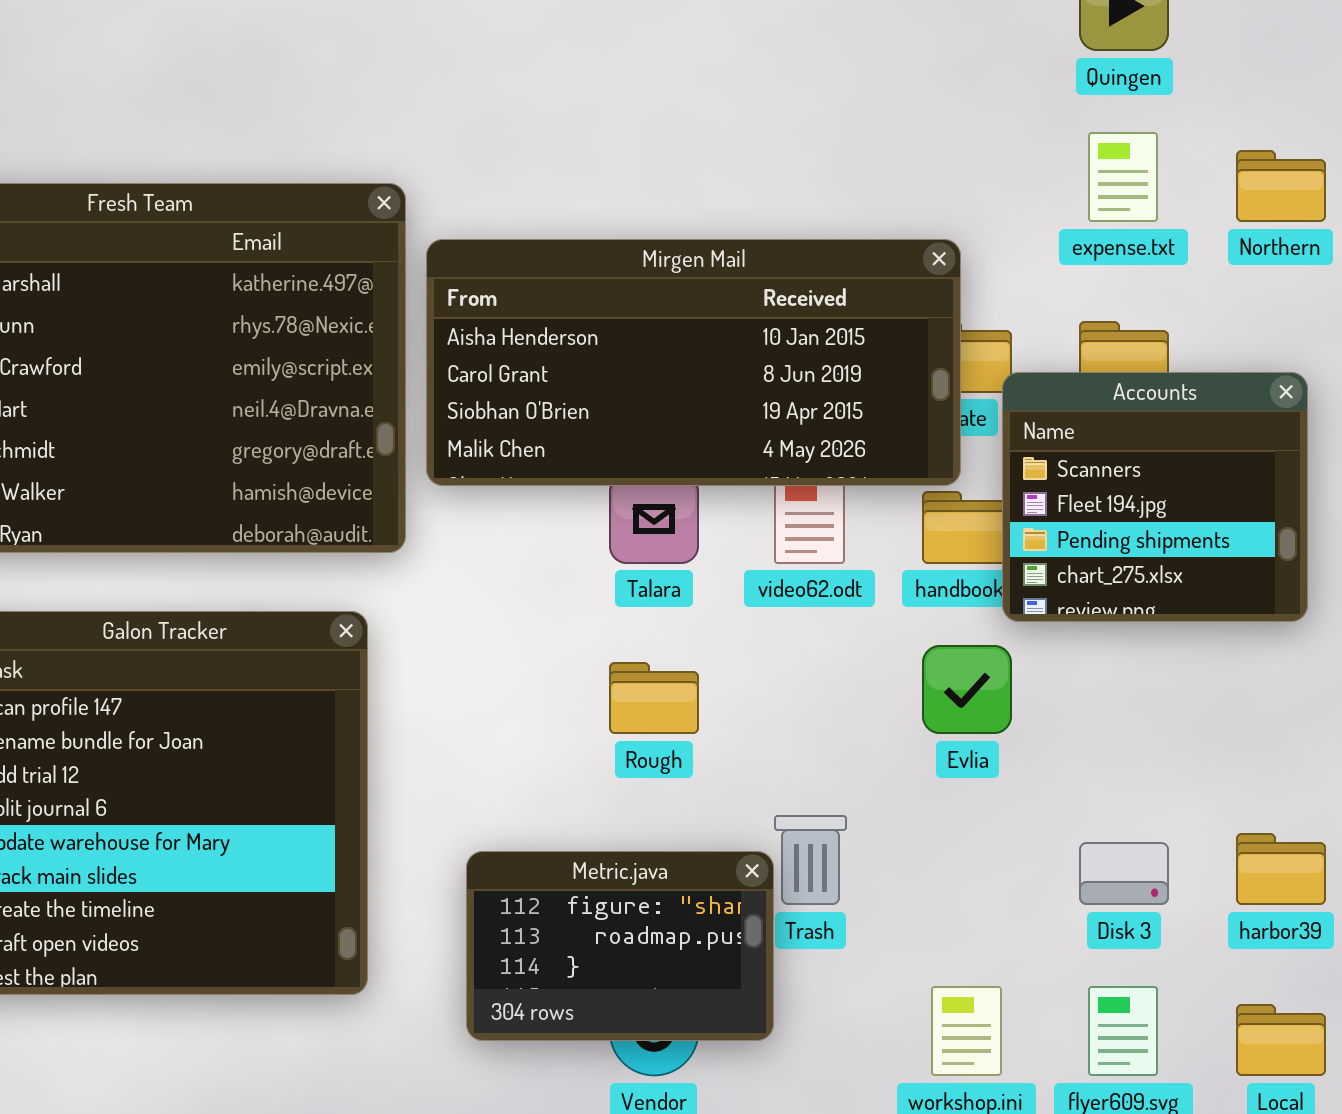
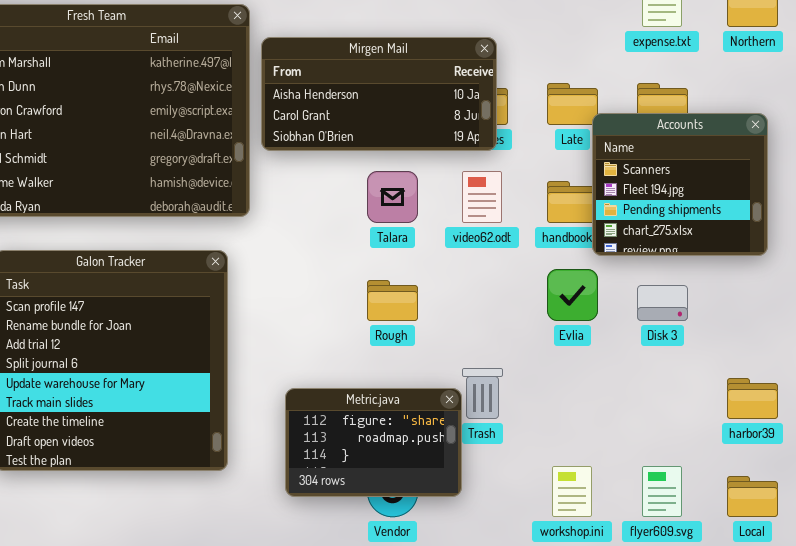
Mirgen Mail: [426,239,961,486] -> [261,37,497,151], resized
Disk 3: [1079,842,1169,905] -> [637,285,688,321], moved

